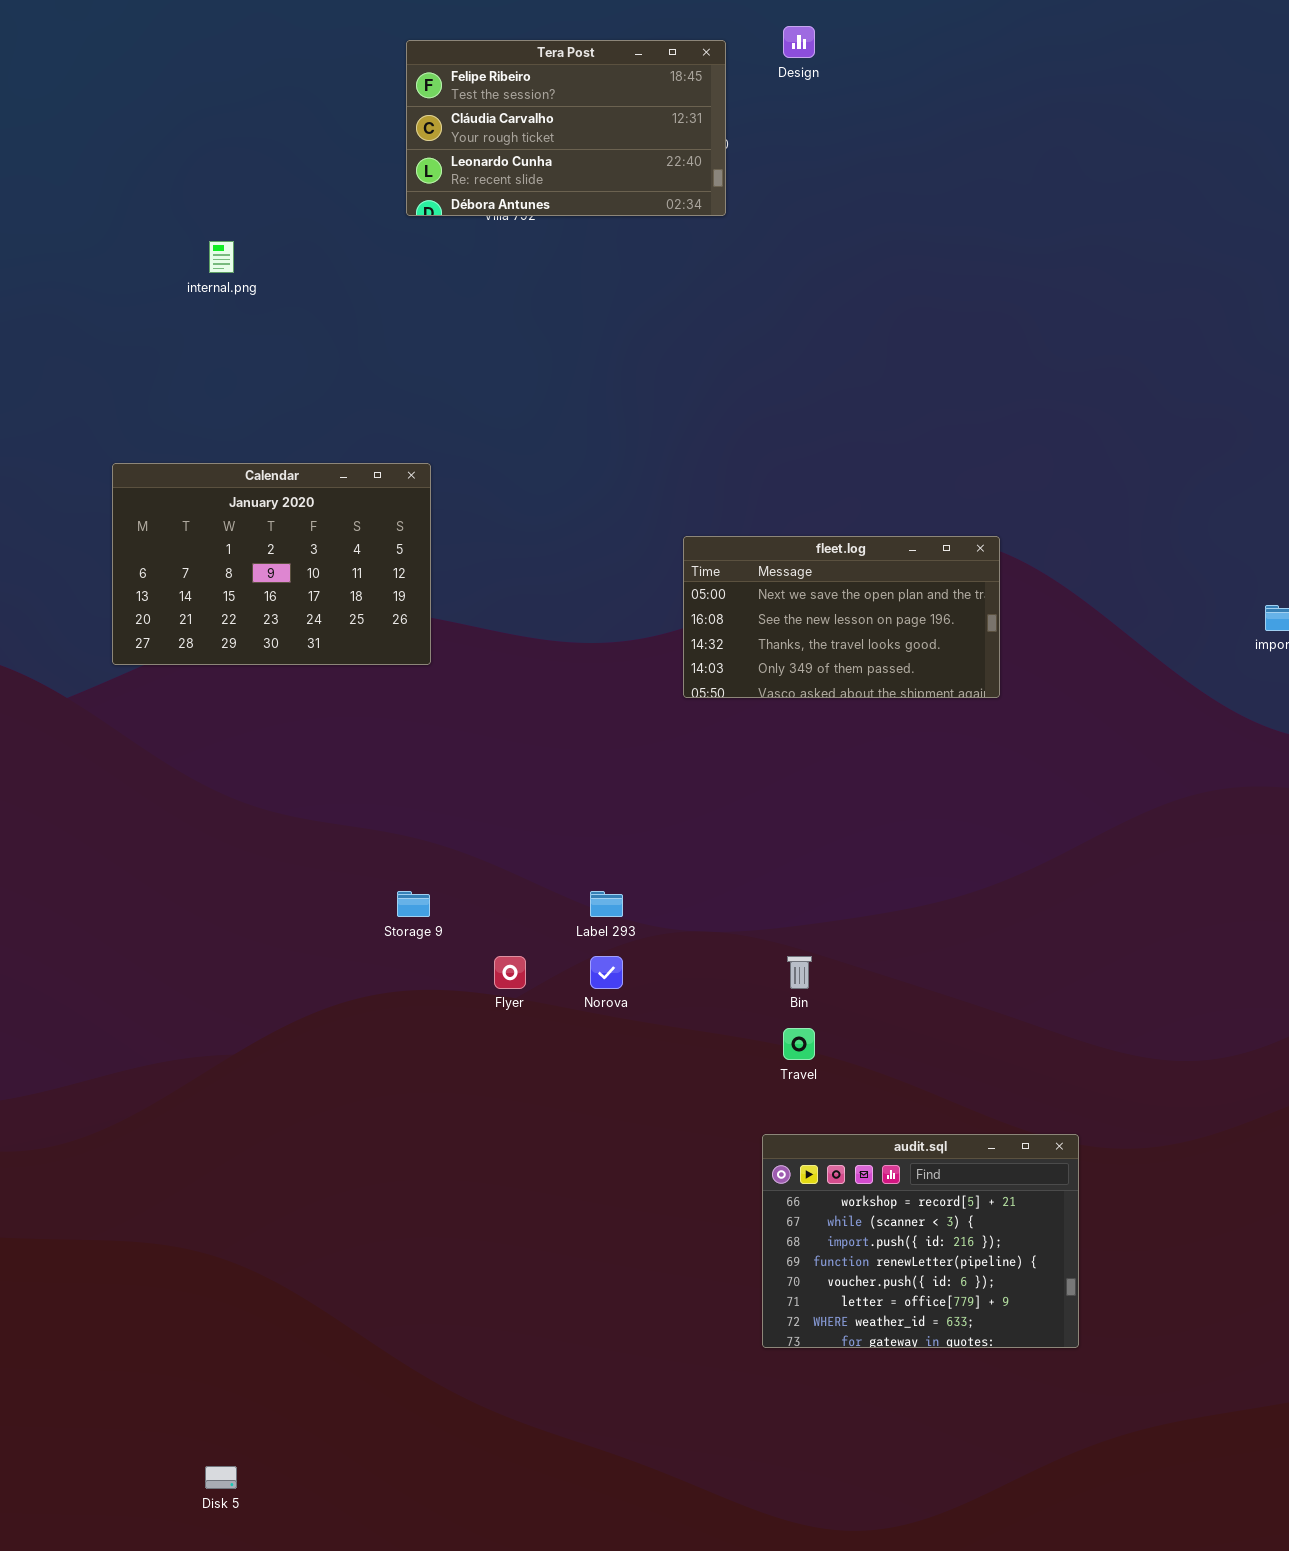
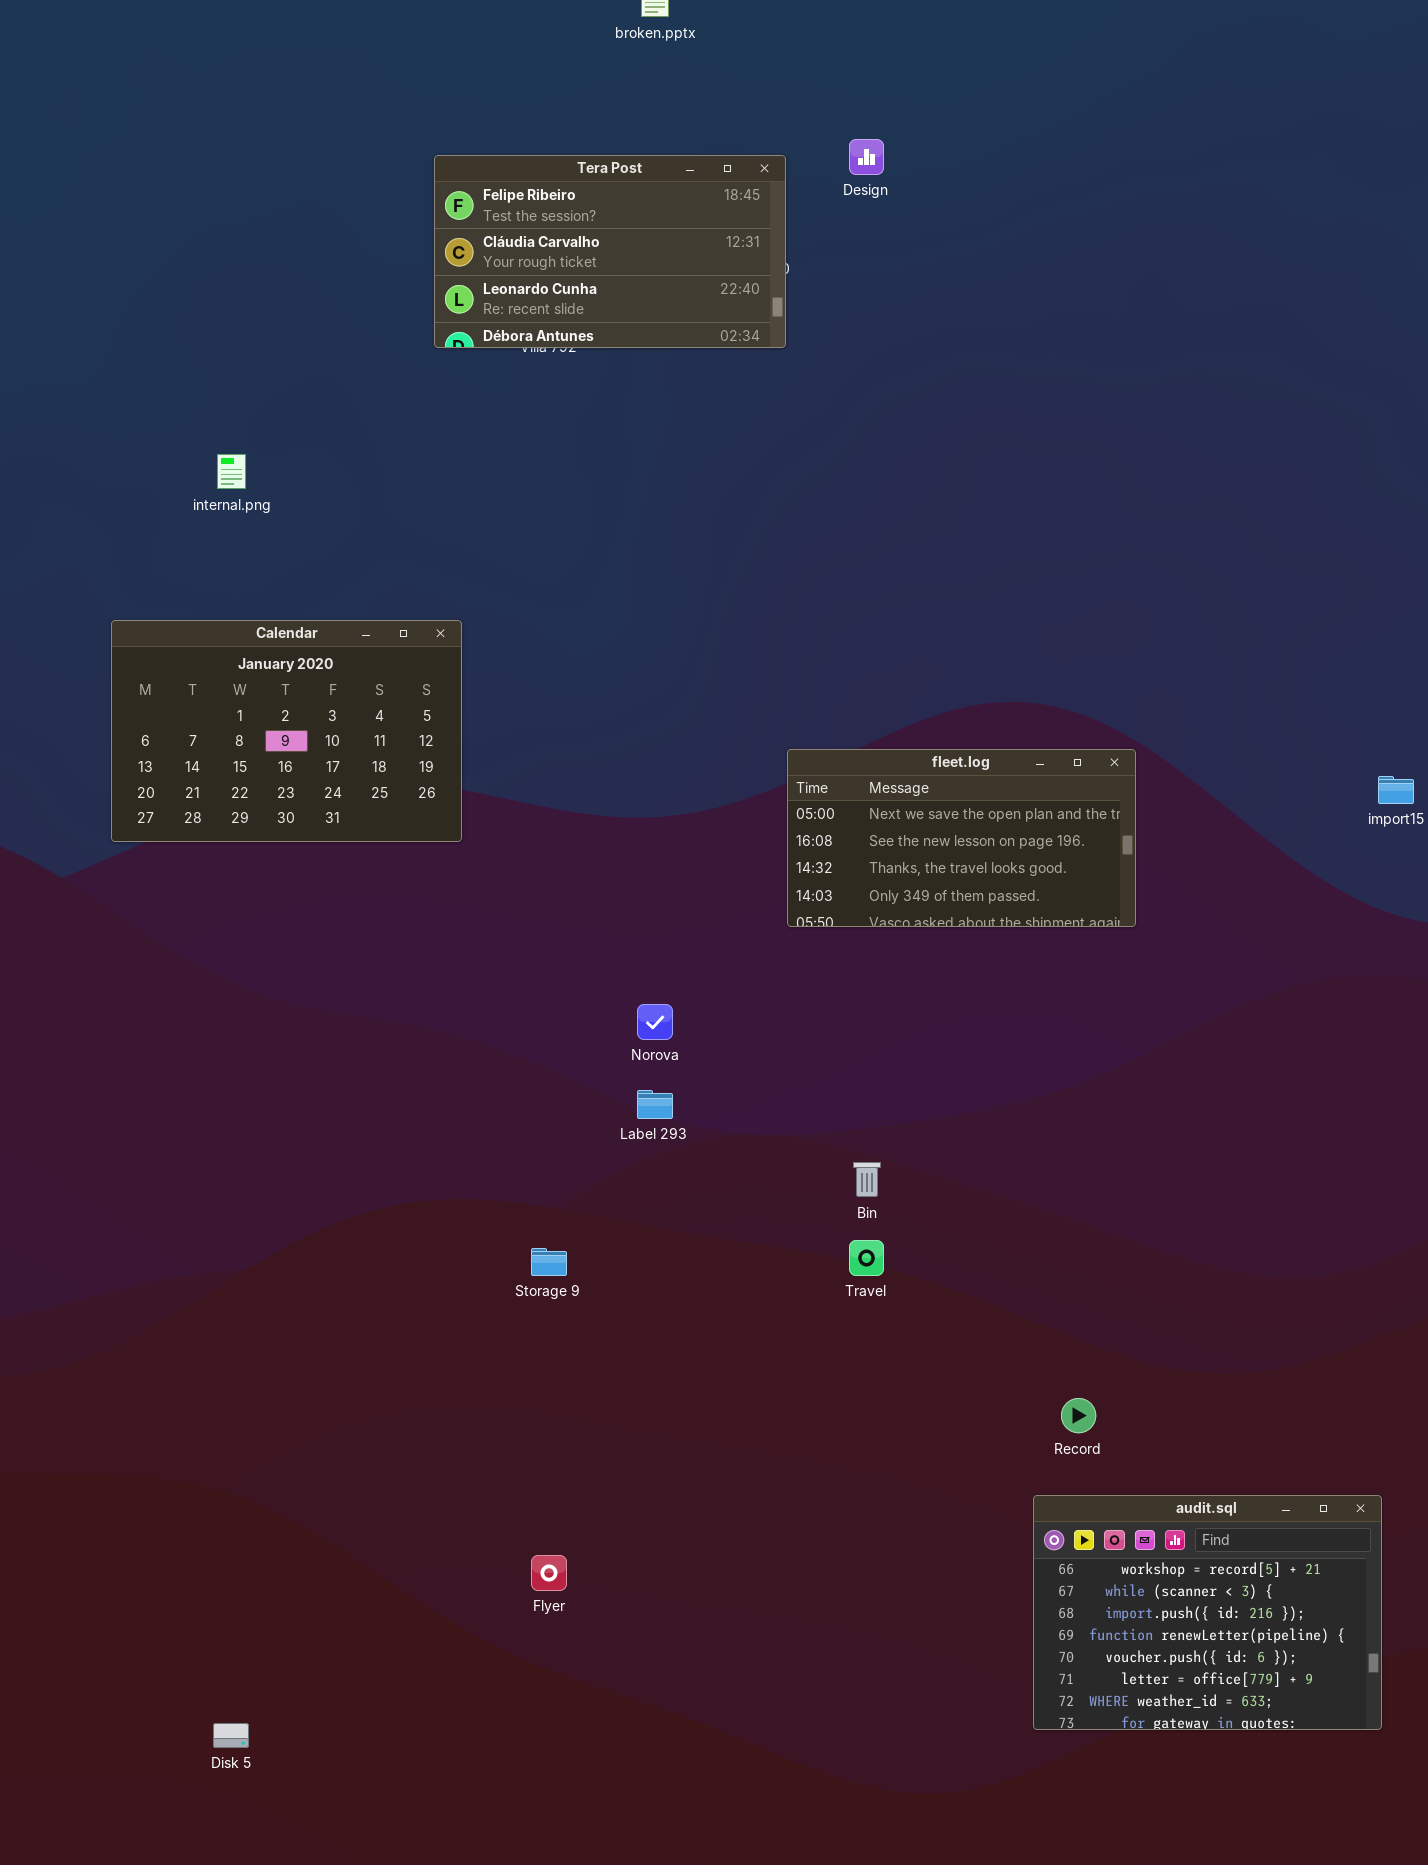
internal.png: [209,241,234,273] -> [217,454,246,489], moved
fleet.log: [683,536,1000,698] -> [787,749,1136,927], moved
Storage 9: [397,891,430,917] -> [531,1248,567,1276], moved
Flyer: [494,956,526,989] -> [531,1555,567,1591], moved
Norova: [590,956,623,989] -> [637,1004,673,1040], moved
audit.sql: [762,1134,1079,1348] -> [1033,1495,1382,1730], moved

